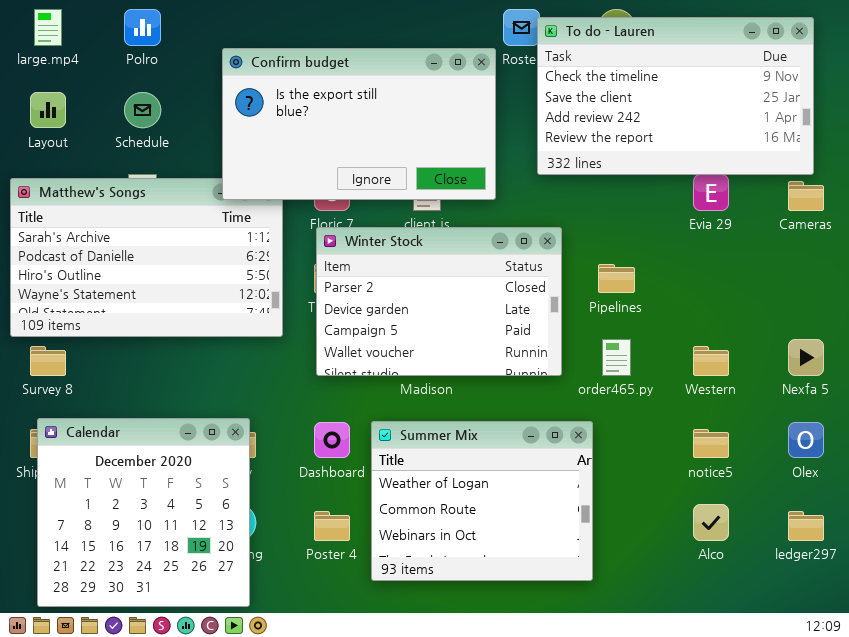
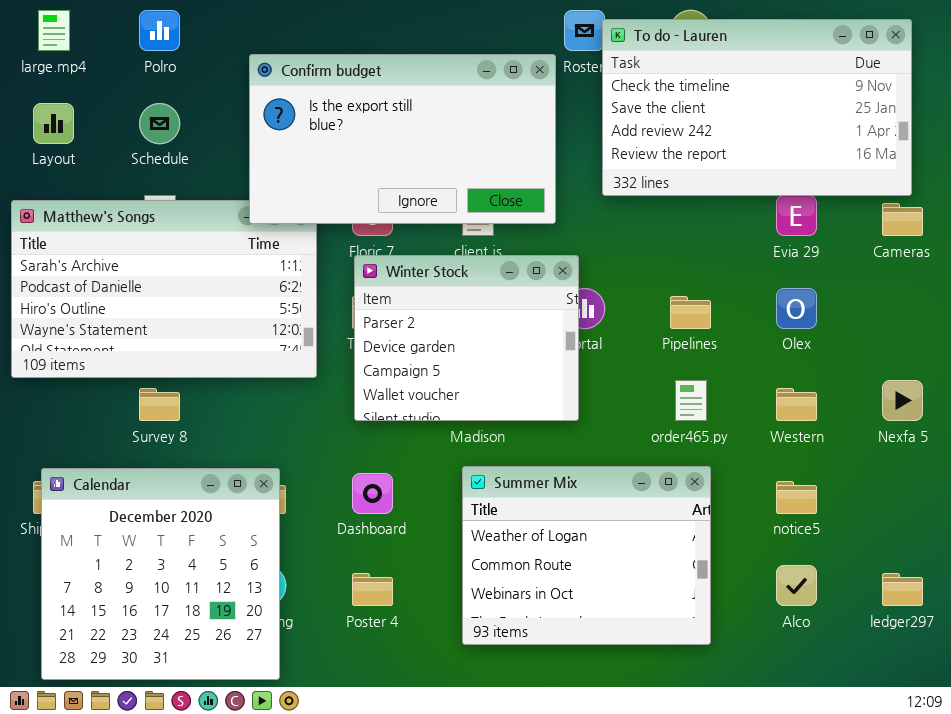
Winter Stock: [316,227,562,376] -> [354,255,579,421], resized
Survey 8: [30,346,66,376] -> [139,388,180,421], moved
Summer Mix: [371,421,593,581] -> [462,466,711,645], moved
Olex: [788,422,824,458] -> [776,288,817,329], moved

